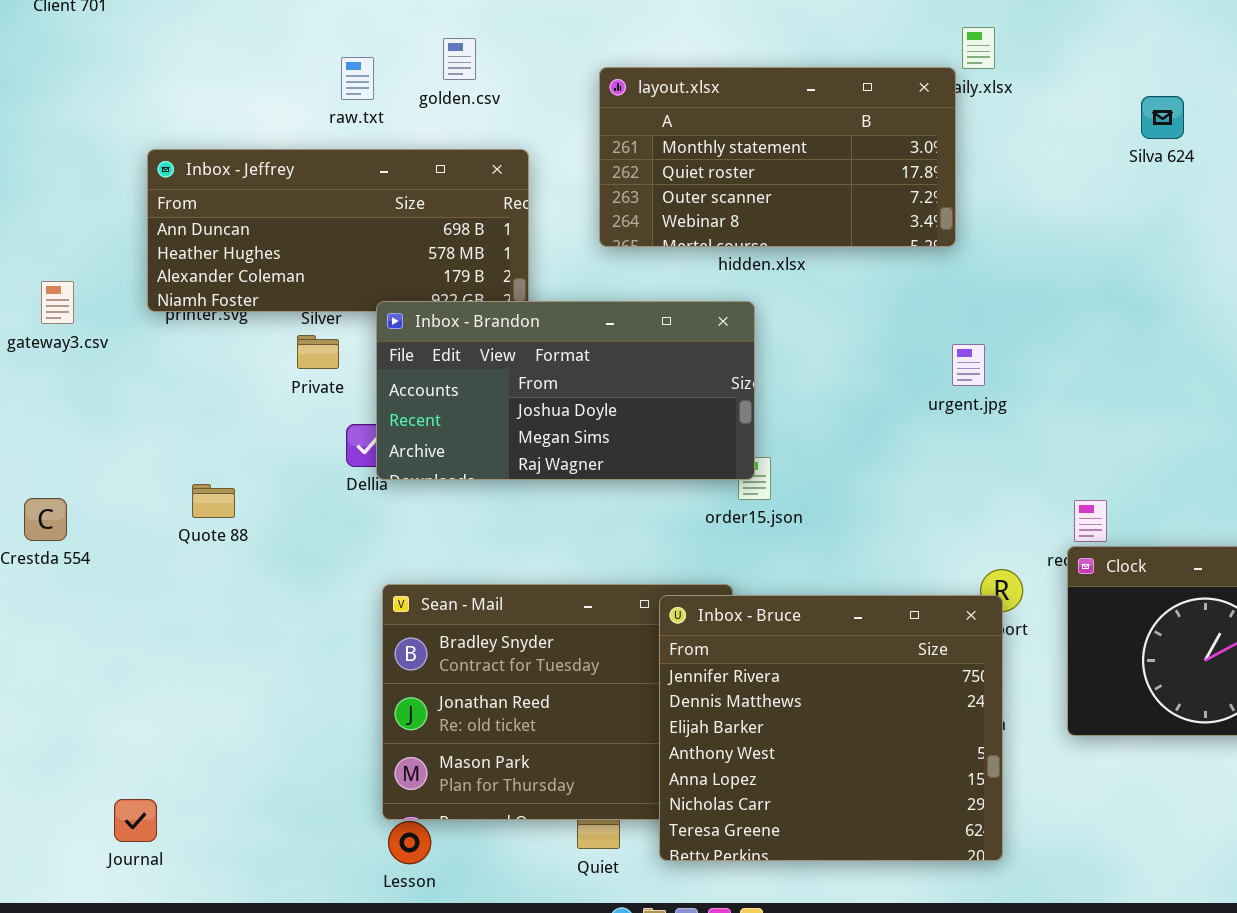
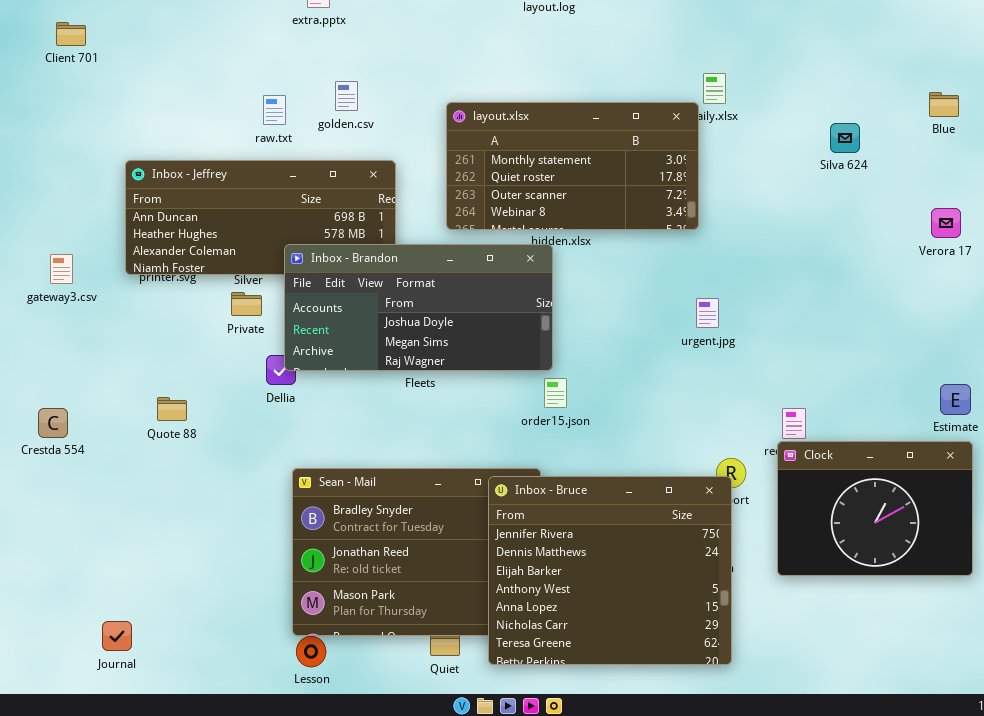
Inbox - Brandon: [376,301,755,480] -> [284,244,553,371], moved

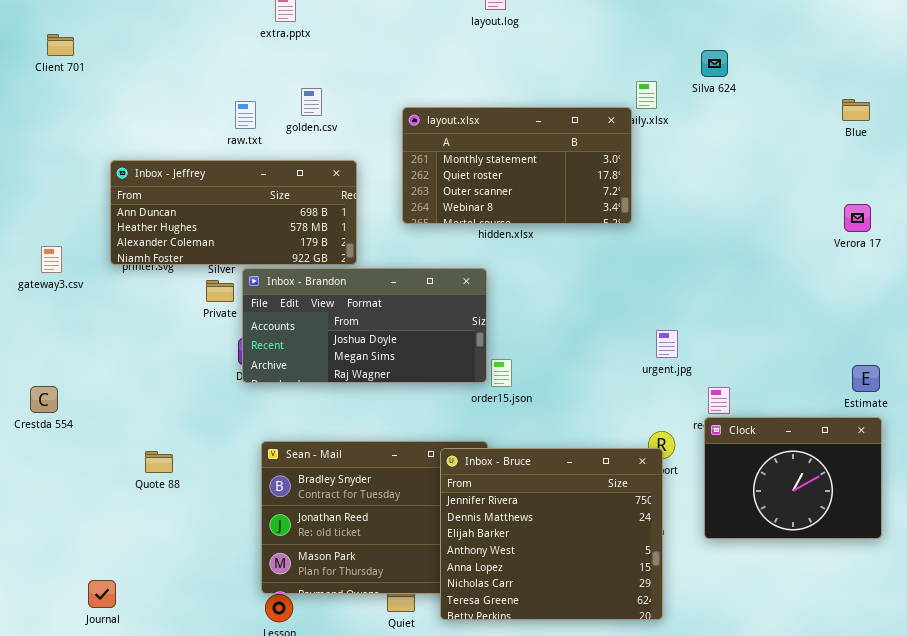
Silva 624: [830,123,860,153] -> [701,50,728,77], moved
Inbox - Brandon: [284,244,553,371] -> [242,268,487,383], moved
urgent.jpg: [696,298,719,328] -> [656,330,678,358], moved
Quote 88: [157,397,187,421] -> [145,451,173,473], moved

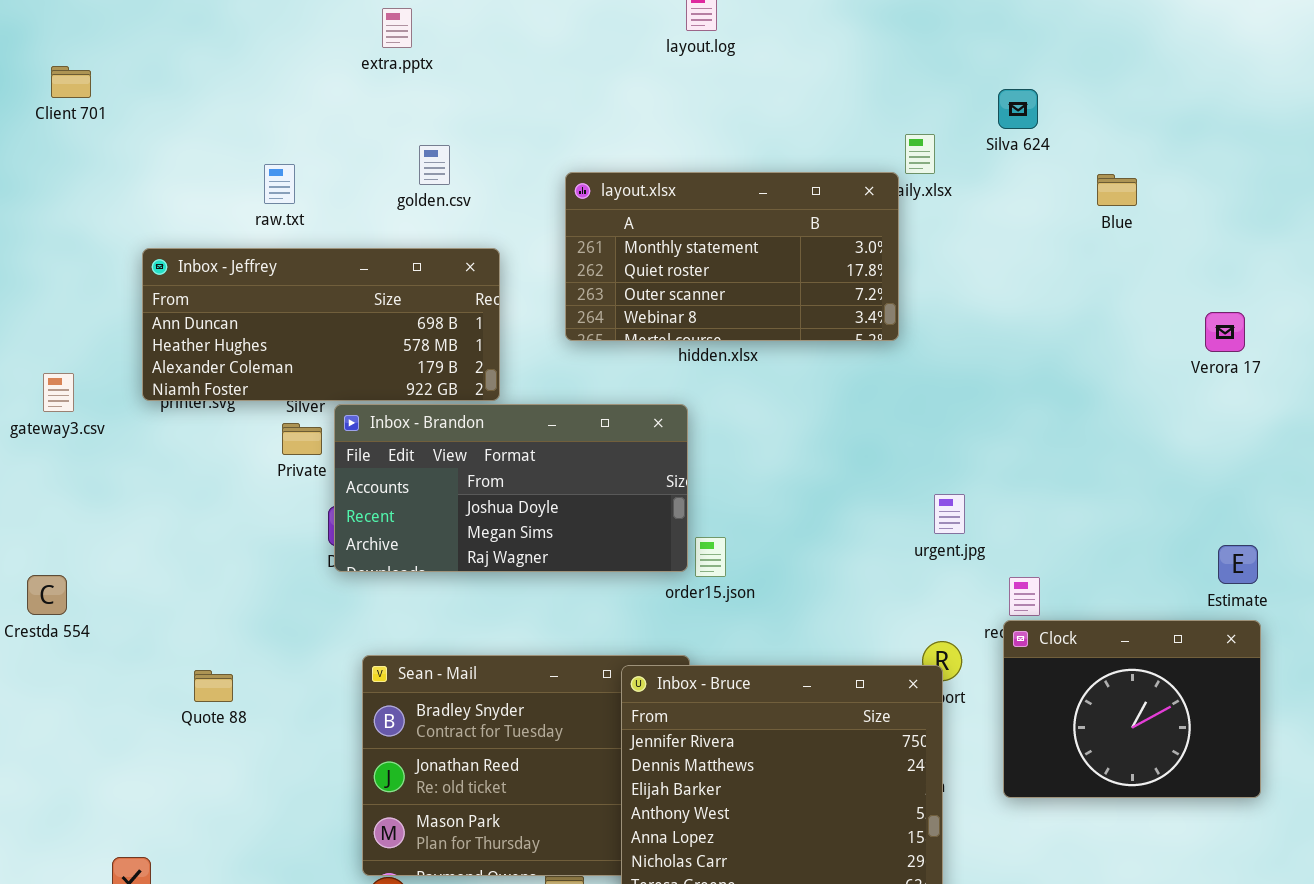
Blue: [842,99,870,121] -> [1097,174,1137,206], moved
raw.txt: [235,101,256,129] -> [264,164,295,204], moved

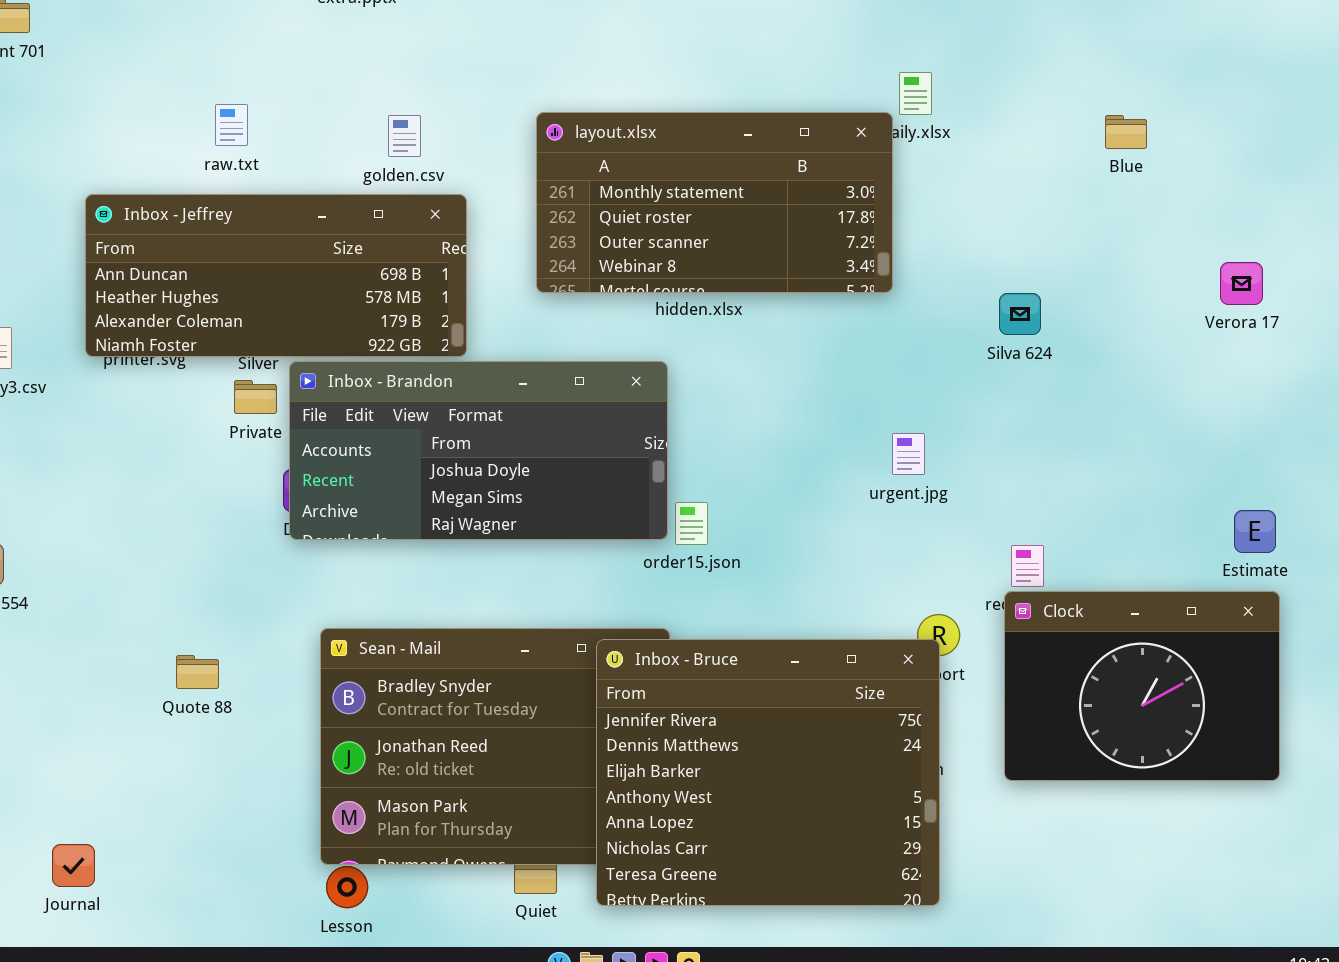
Silva 624: [998,89,1038,129] -> [999,293,1041,335], moved
golden.csv: [419,145,450,185] -> [388,115,421,157], moved
urgent.jpg: [934,494,965,534] -> [892,433,925,475], moved
Quote 88: [194,670,233,702] -> [176,655,219,689], moved

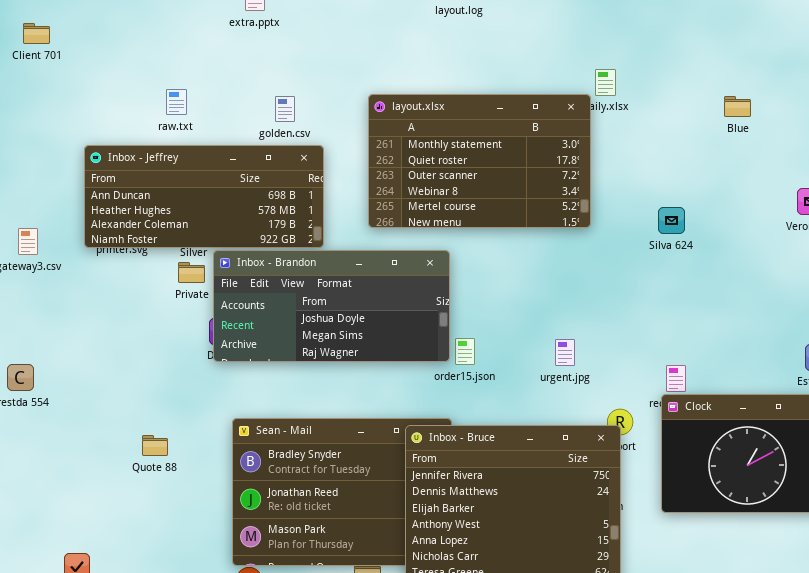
layout.xlsx: [536,112,893,293] -> [368,94,591,228], resized
urgent.jpg: [892,433,925,475] -> [555,339,575,366], moved

